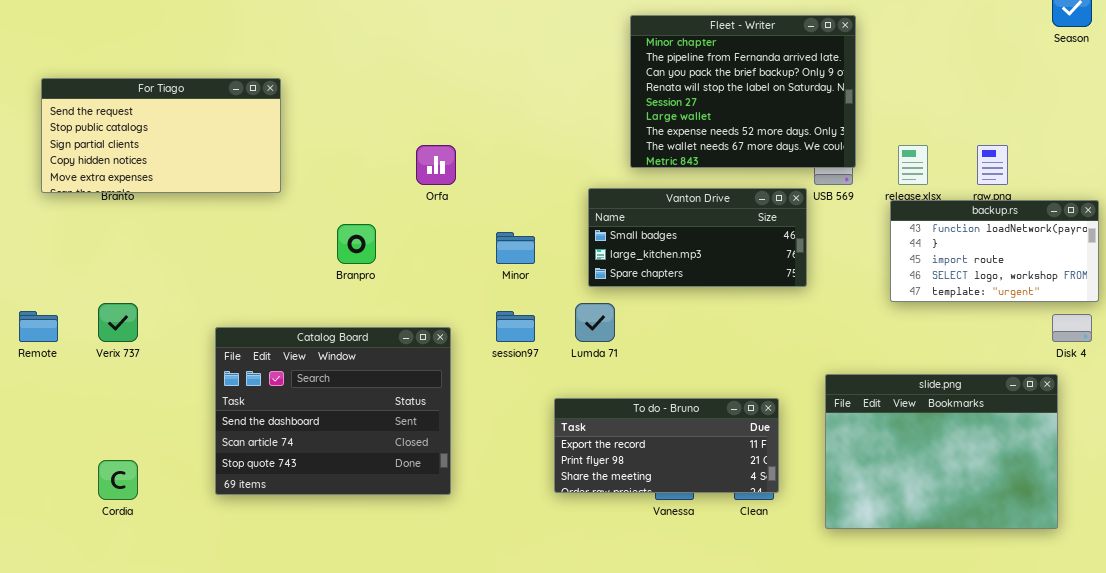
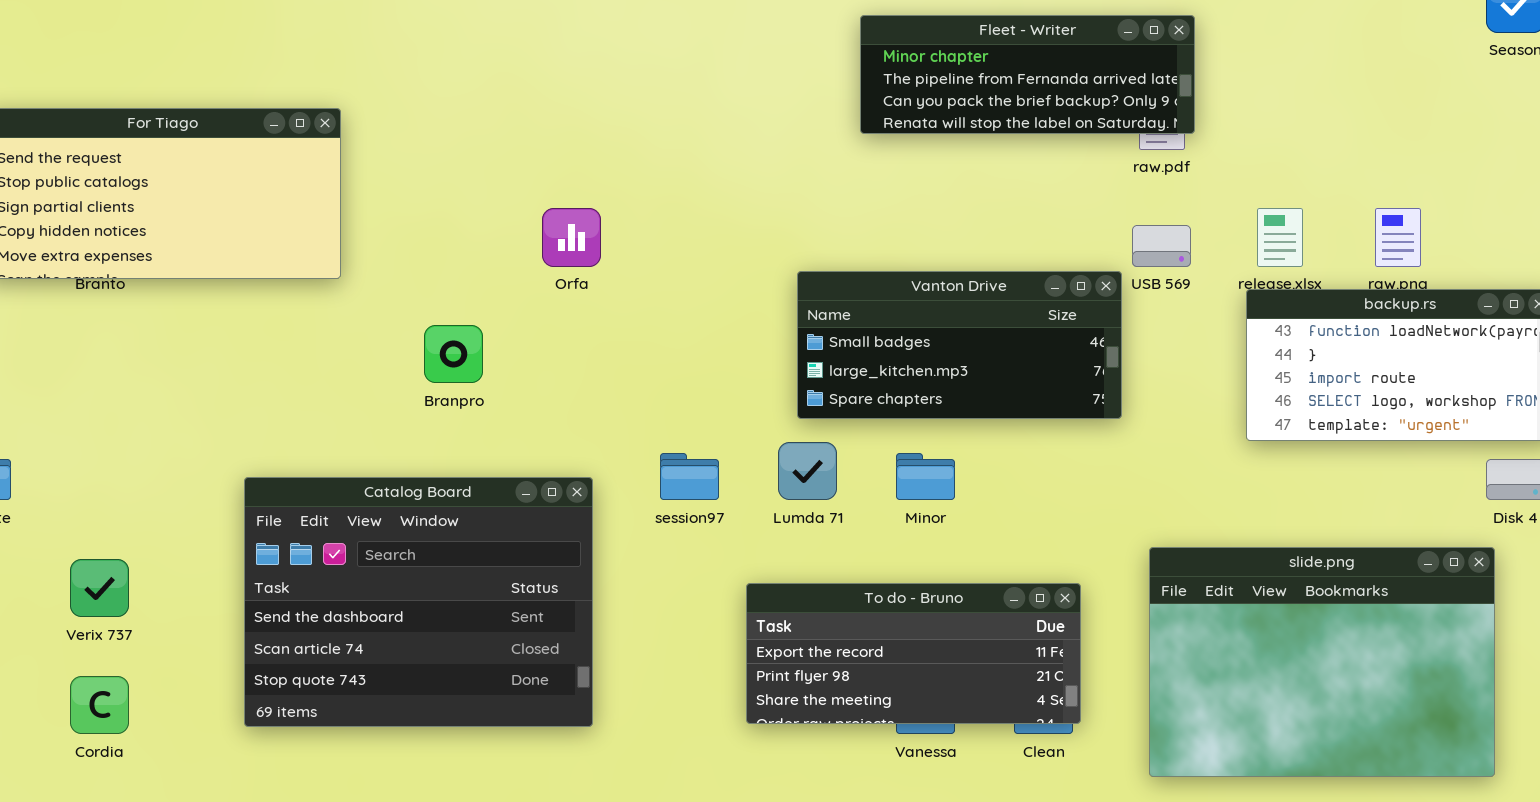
Fleet - Writer: [630,15,856,168] -> [860,15,1195,134], resized
Minor: [496,232,535,264] -> [896,453,955,500], moved
Verix 737: [98,303,138,342] -> [70,559,129,617], moved

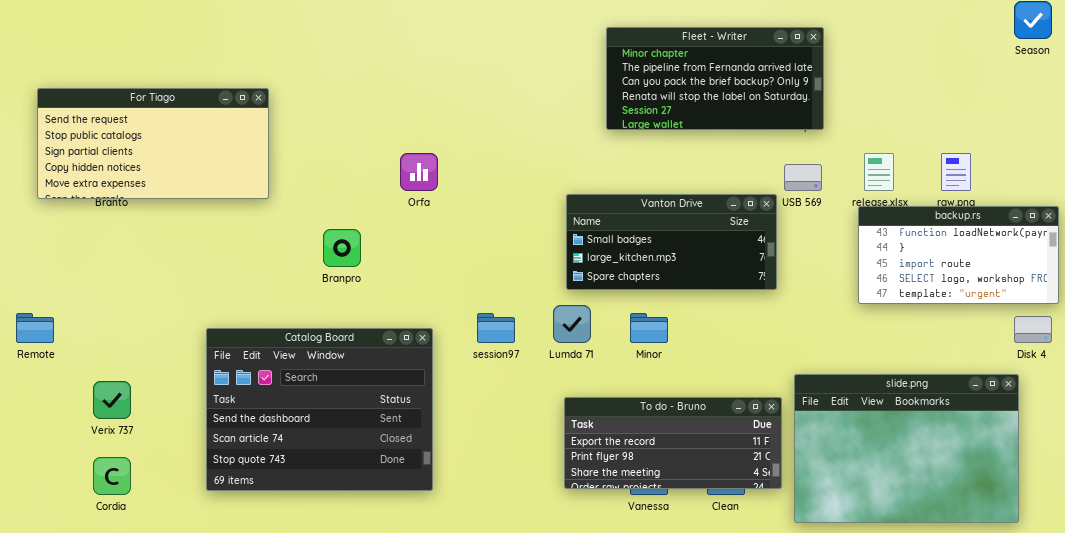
Fleet - Writer: [860,15,1195,134] -> [606,27,824,130], resized
To do - Bruno: [746,583,1081,724] -> [564,397,782,489], moved

